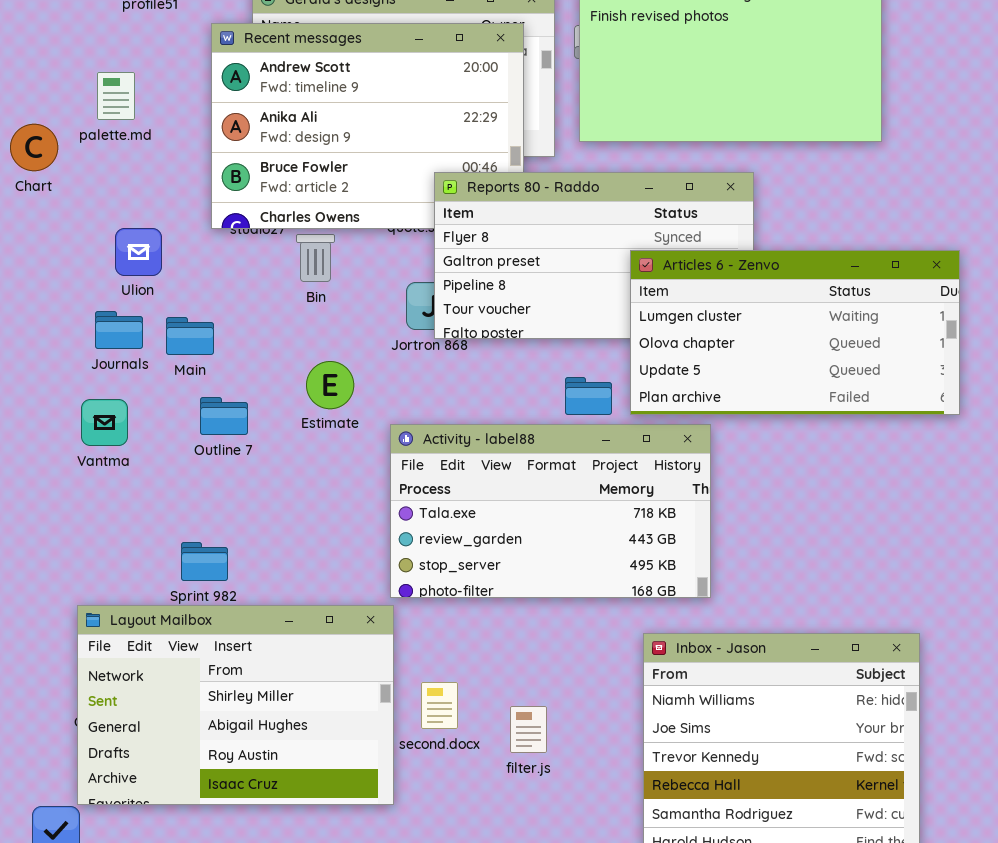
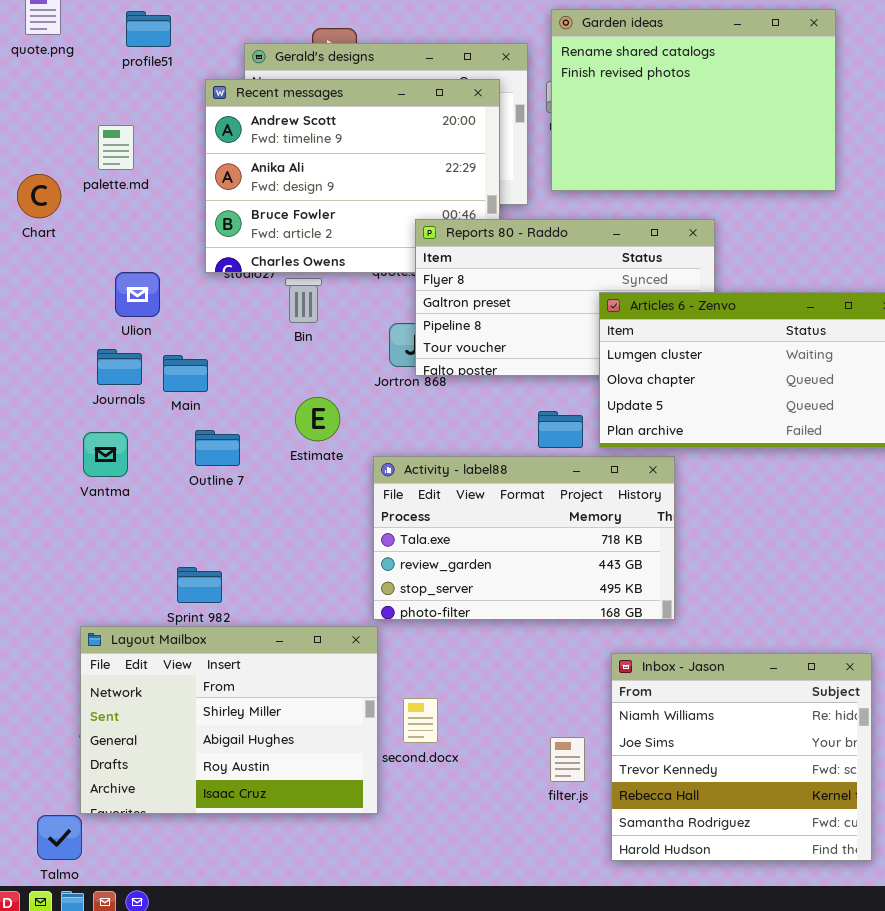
filter.js: [510,706,547,753] -> [550,737,585,782], moved

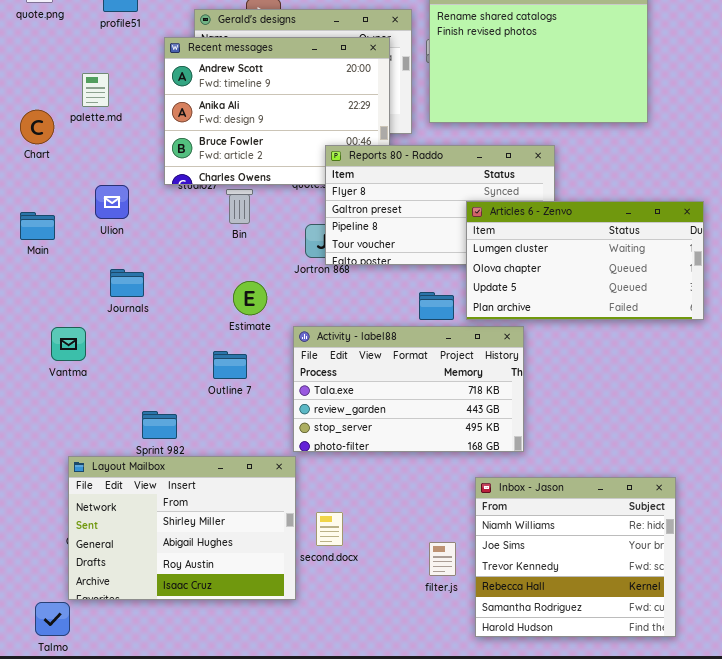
Journals: [97,349,142,385] -> [110,269,144,297], moved
Main: [163,355,208,392] -> [20,212,55,240], moved
Outline 7: [195,430,240,466] -> [213,351,247,379], moved
Vantma: [83,432,128,477] -> [51,327,86,361], moved

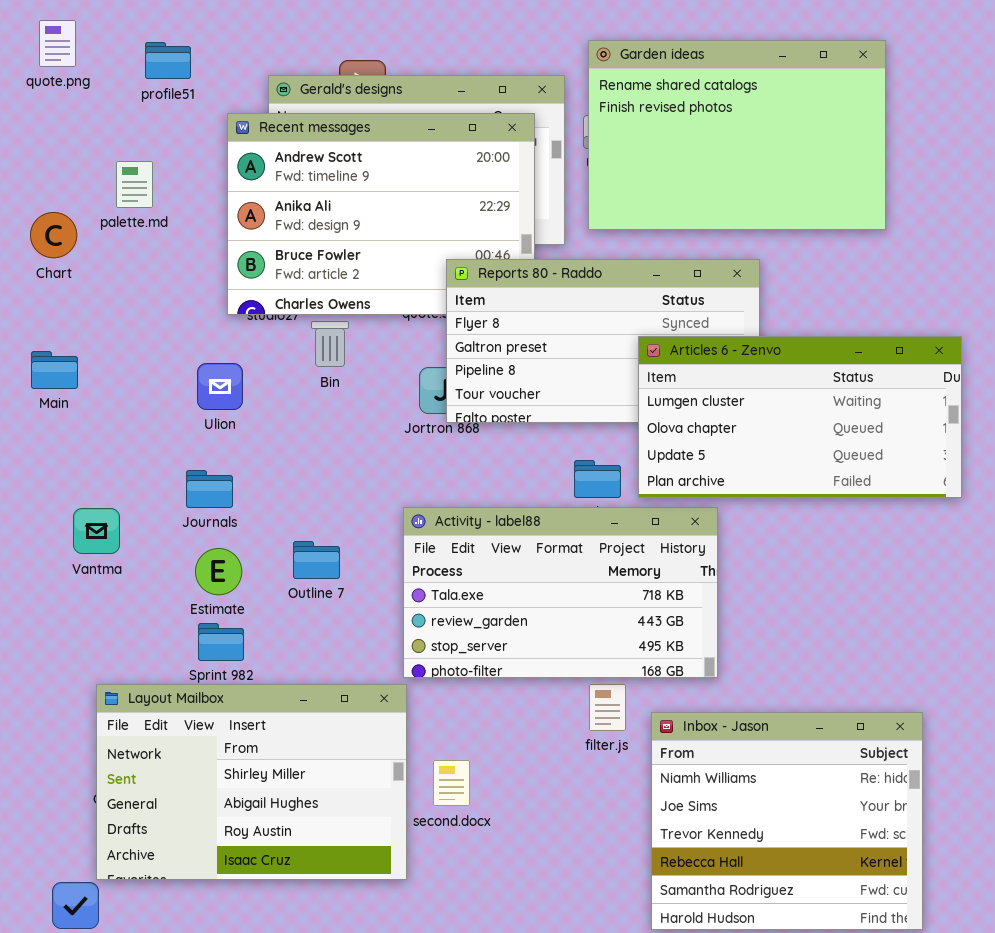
Ulion: [95,185,129,219] -> [197,363,243,410], moved
Journals: [110,269,144,297] -> [186,470,233,508], moved
Estimate: [233,281,267,315] -> [195,548,242,595], moved
filter.js: [429,542,456,576] -> [589,684,626,731], moved

